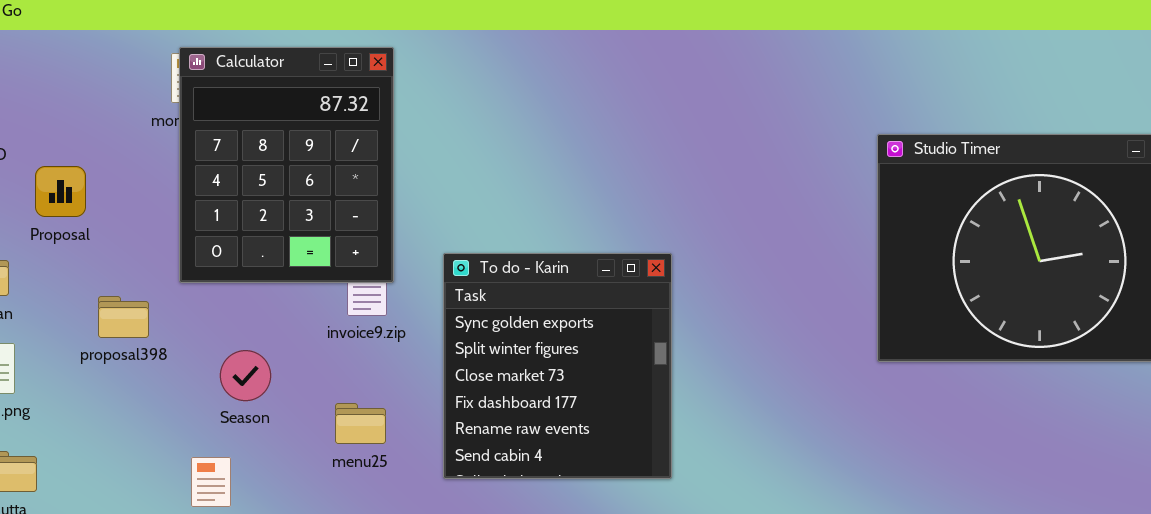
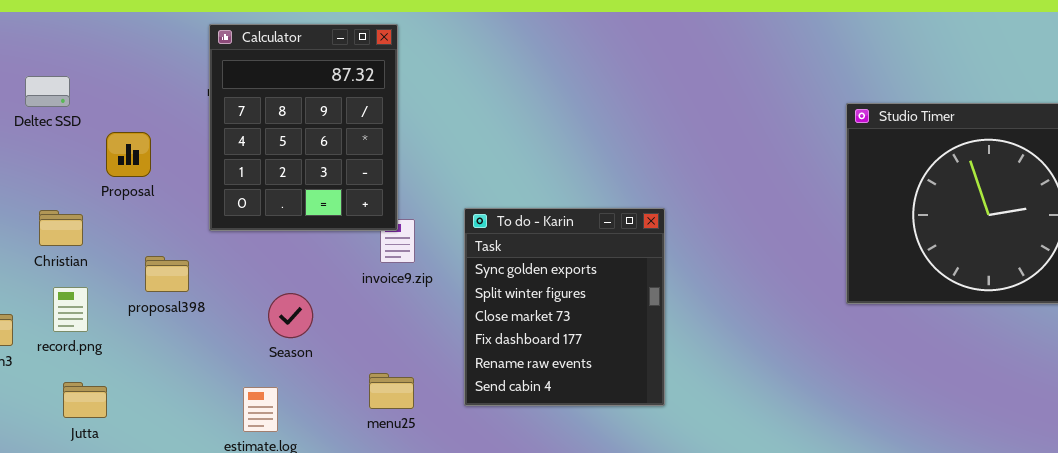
Calculator: [179,47,394,283] -> [209,24,398,231], moved
proposal398: [98,296,149,338] -> [145,256,189,292], moved
menu25: [335,403,386,444] -> [369,373,414,409], moved

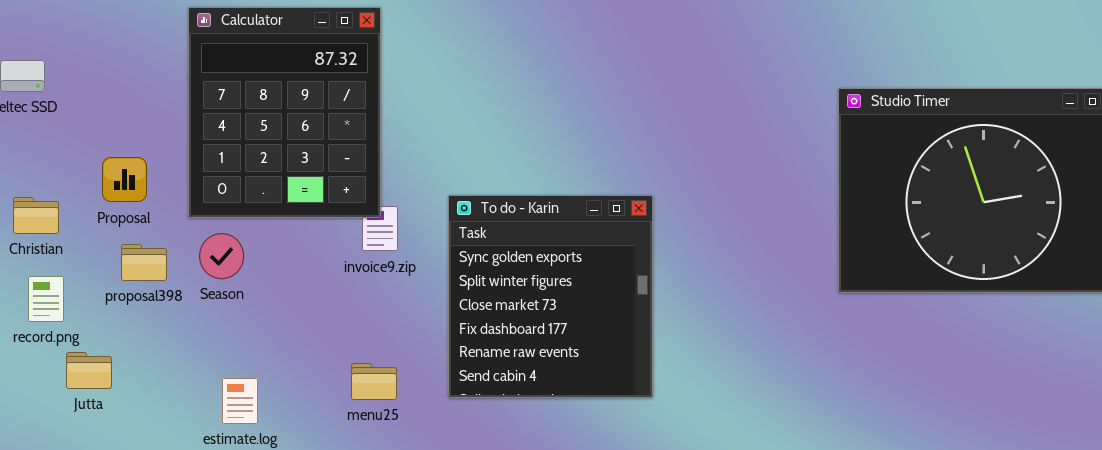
Proposal: [106,132,151,177] -> [102,157,147,202], moved
Season: [268,293,313,338] -> [199,233,244,279], moved
Jutta: [63,382,107,418] -> [66,352,112,389], moved

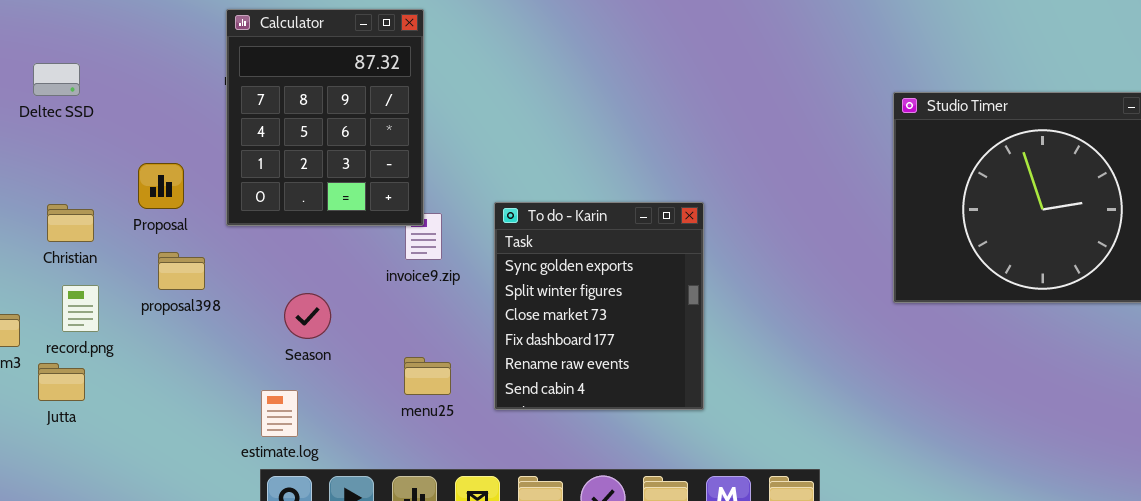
Season: [199,233,244,279] -> [284,293,331,339], moved
Jutta: [66,352,112,389] -> [38,363,85,401], moved
menu25: [351,363,397,400] -> [404,357,451,395], moved

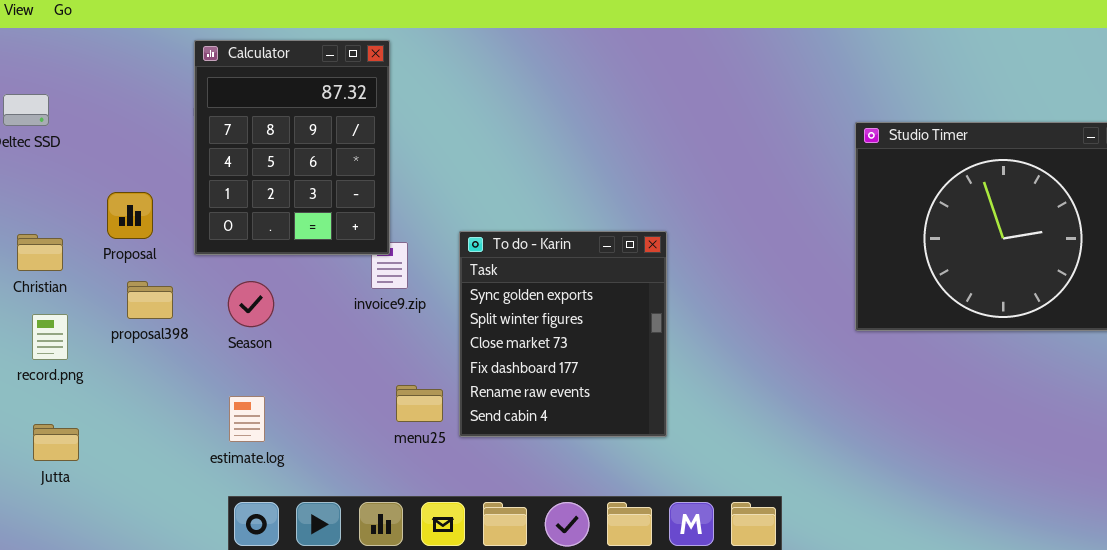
Season: [284,293,331,339] -> [228,281,274,327], moved
menu25: [404,357,451,395] -> [396,385,443,422], moved
Jutta: [38,363,85,401] -> [33,424,79,461], moved
estimate.log: [261,390,298,437] -> [229,396,265,442], moved

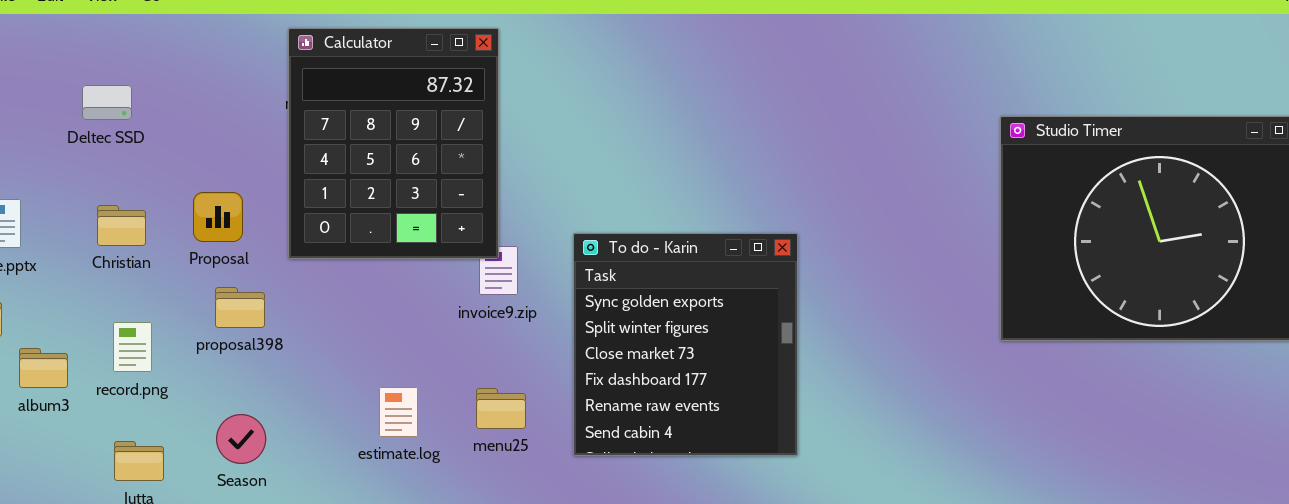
Christian: [17,234,63,271] -> [97,205,146,246], moved
Season: [228,281,274,327] -> [216,414,266,464], moved
menu25: [396,385,443,422] -> [476,388,526,429], moved
estimate.log: [229,396,265,442] -> [379,387,418,437], moved

